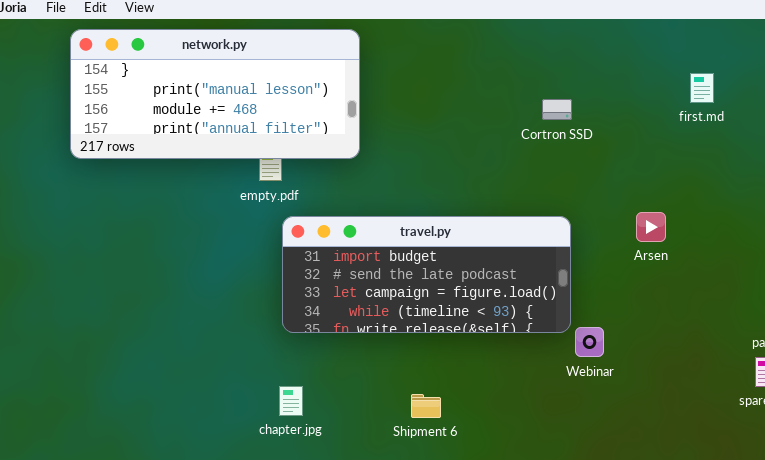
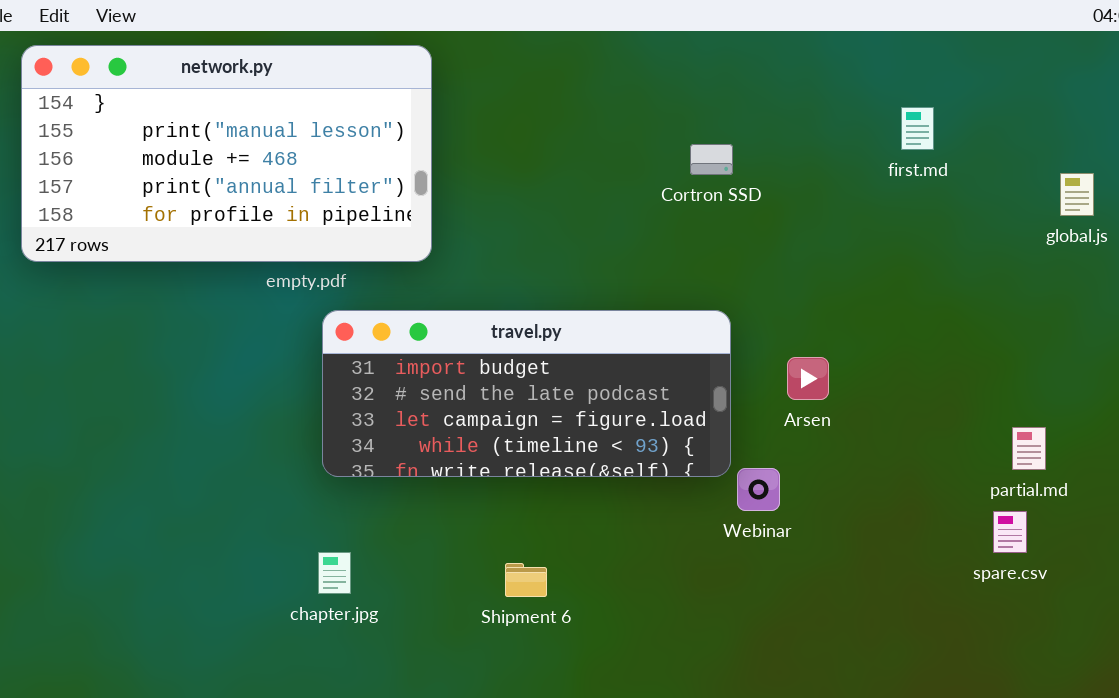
network.py: [70,29,360,159] -> [21,45,432,262], resized
Arsen: [636,212,666,242] -> [787,357,829,400], moved

